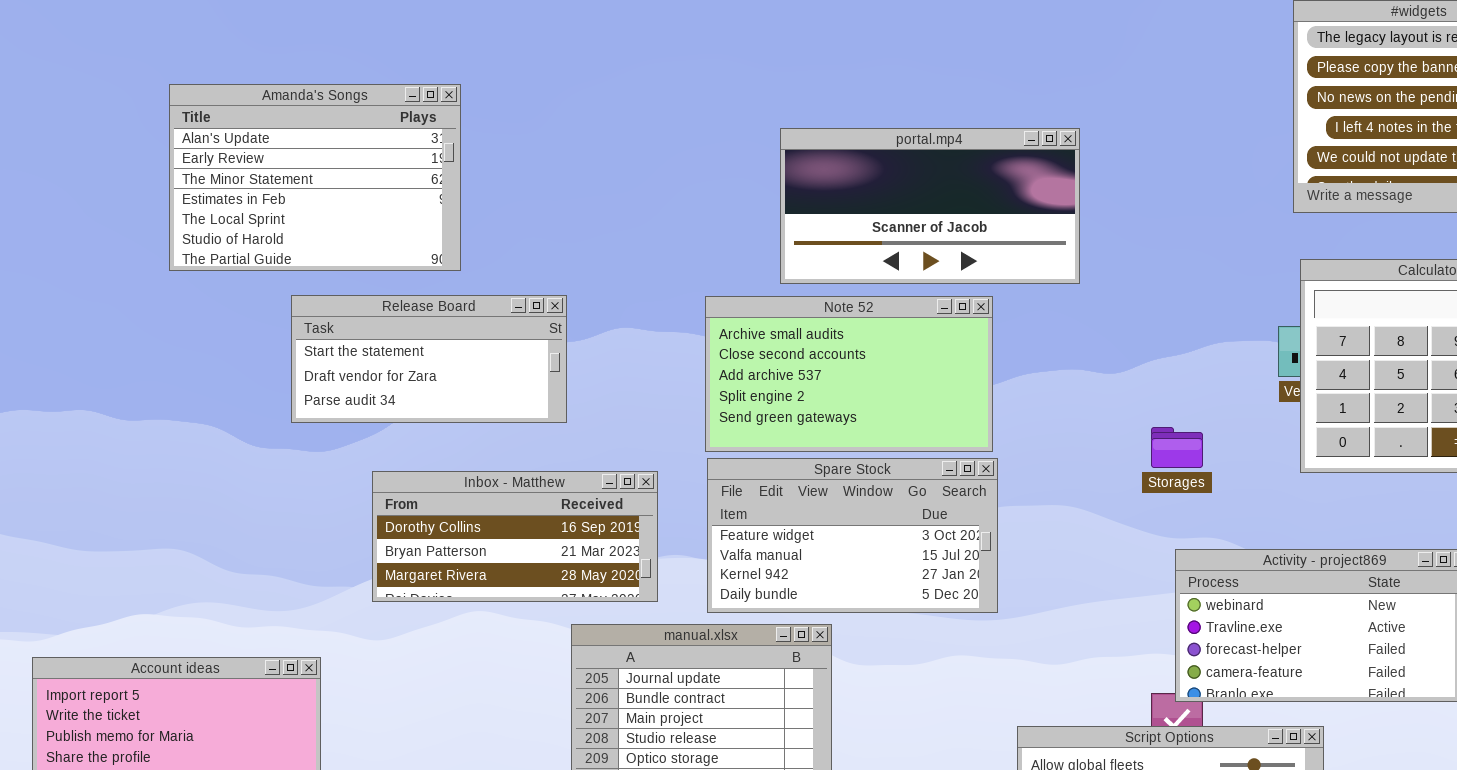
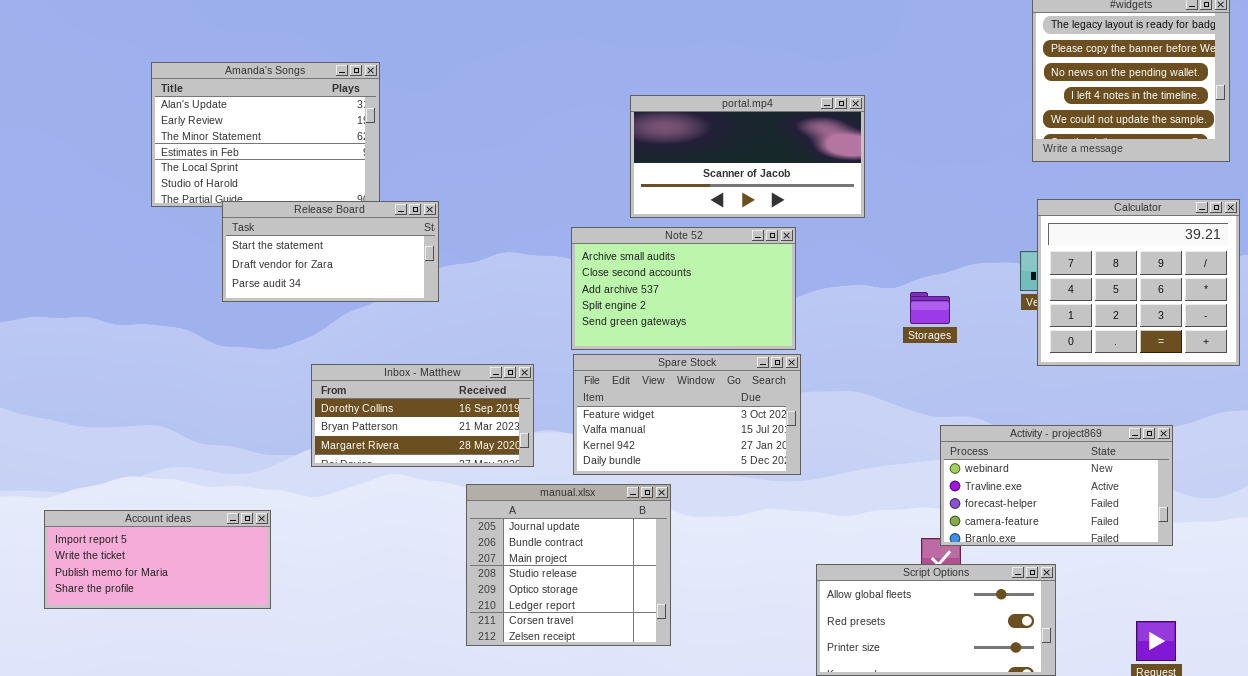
Release Board: [291,295,567,423] -> [222,201,439,302], moved
Storages: [1151,427,1203,468] -> [910,292,950,324], moved

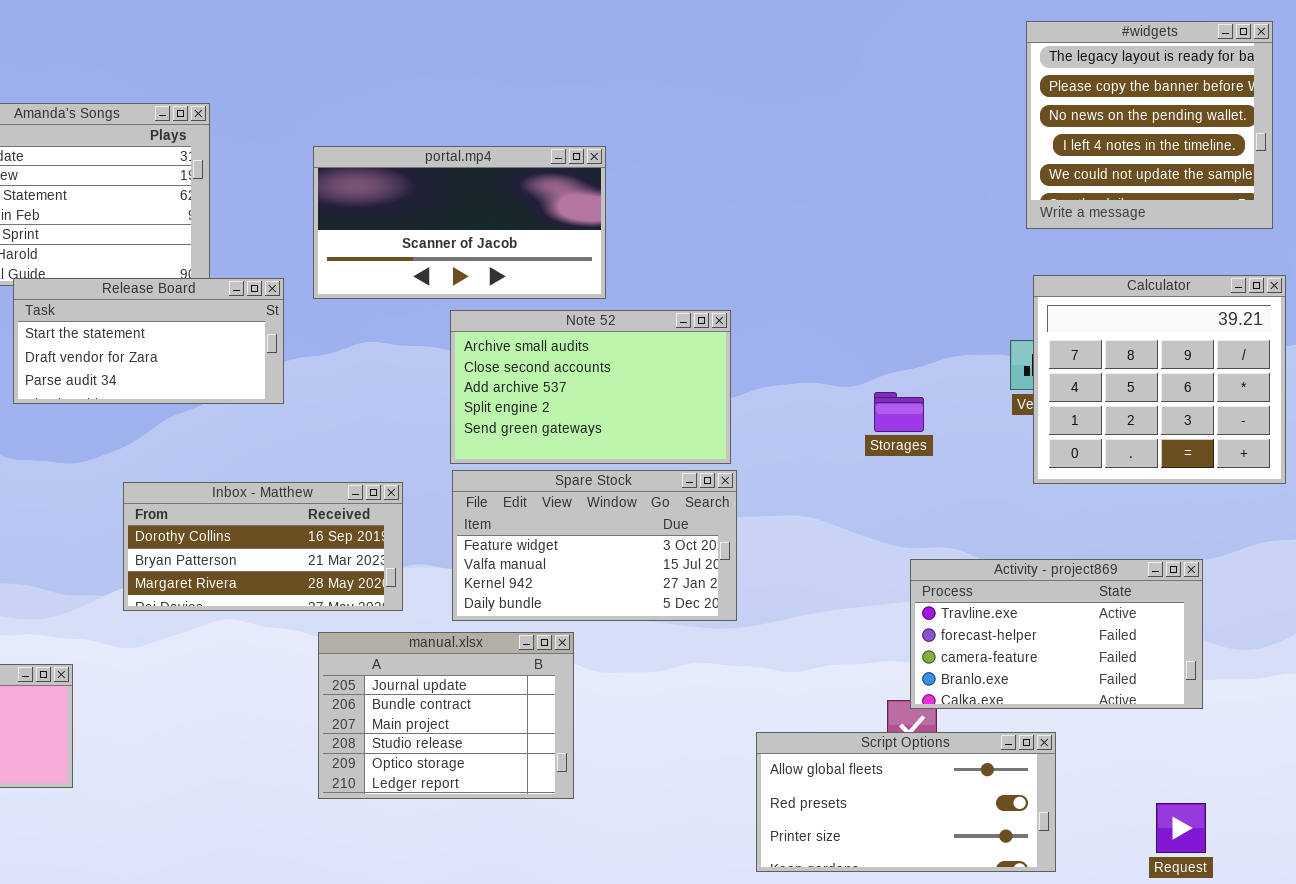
portal.mp4: [630,95,865,218] -> [313,146,606,299], moved
Activity - project869: [940,425,1173,546] -> [910,559,1203,709], scrolled down 1 row
manual.xlsx: [466,484,671,646] -> [318,632,574,799], resized

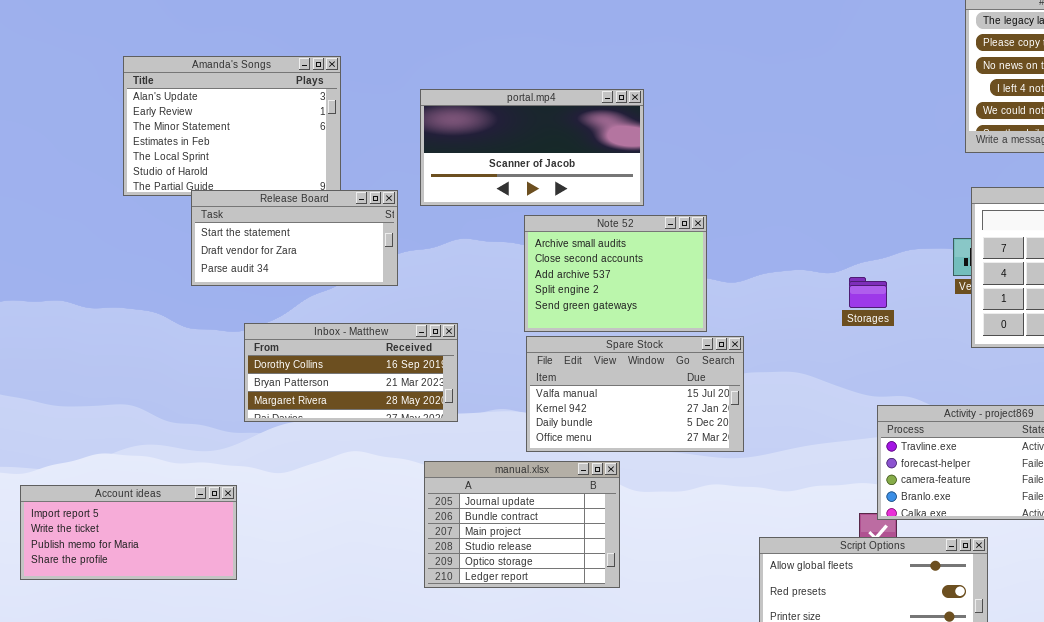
Note 52: [450,310,731,464] -> [524,215,707,332], resized
Spare Stock: [452,470,737,621] -> [526,336,744,452], scrolled down 1 row
Inbox - Matthew: [123,482,403,611] -> [244,323,458,422], moved

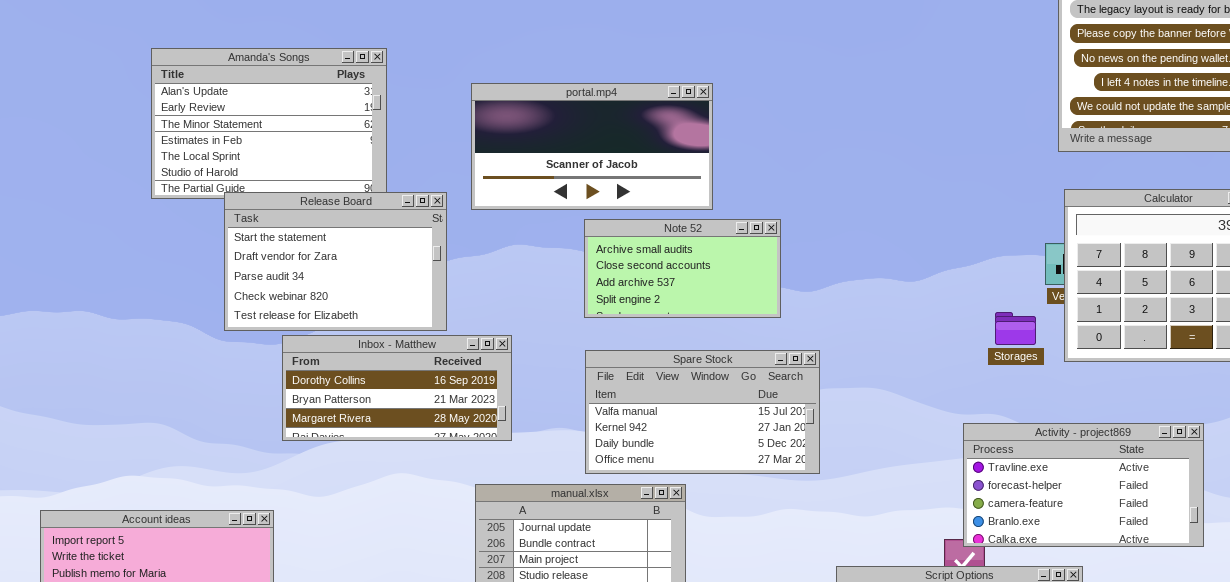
Release Board: [191,190,398,286] -> [224,192,447,331], resized
Note 52: [524,215,707,332] -> [584,219,781,318], resized
Storages: [849,277,887,308] -> [995,312,1036,345], moved

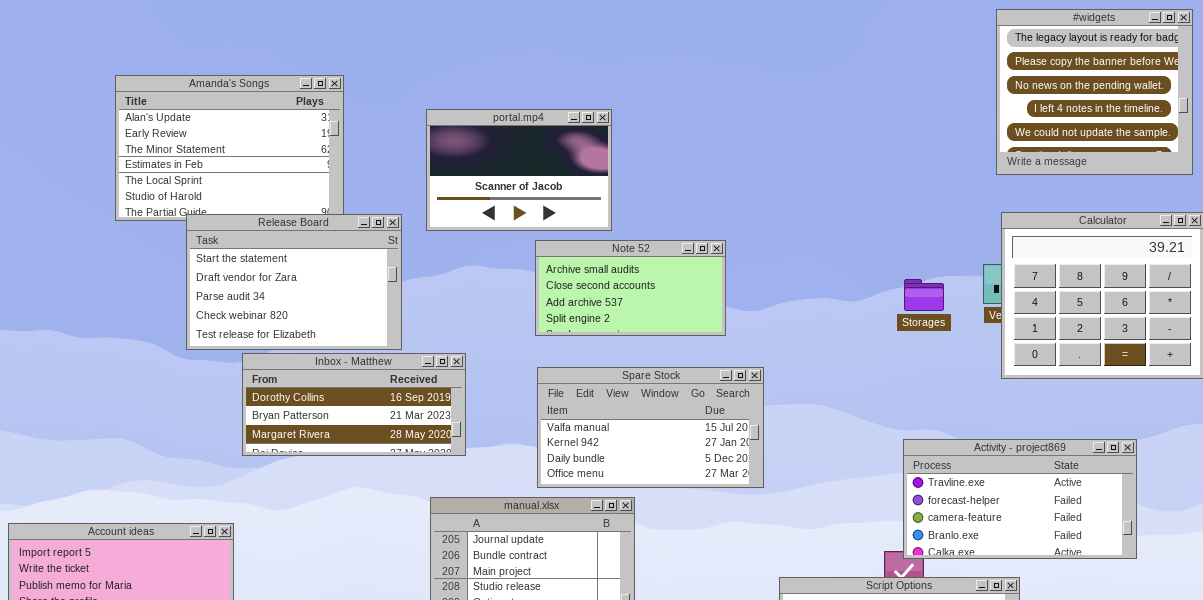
portal.mp4: [471,83,713,210] -> [426,109,612,231], resized
Storages: [995,312,1036,345] -> [904,279,944,311], moved

